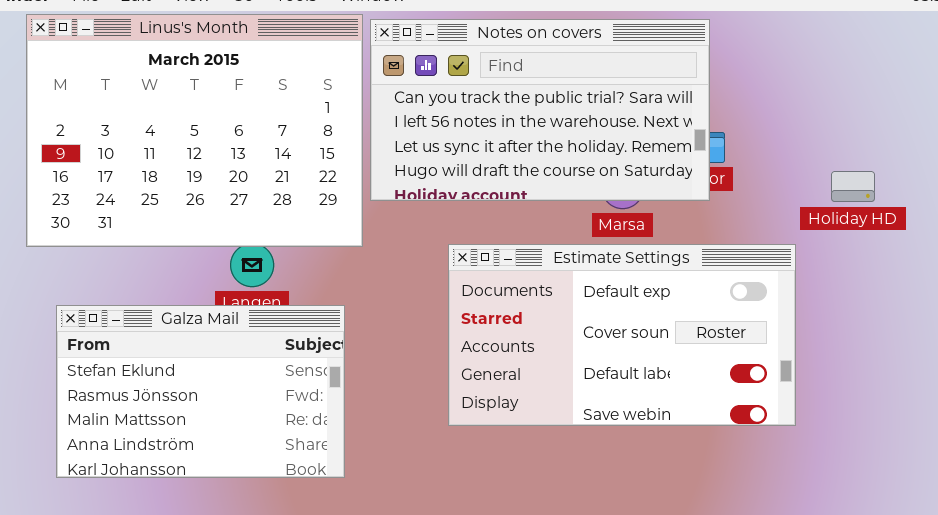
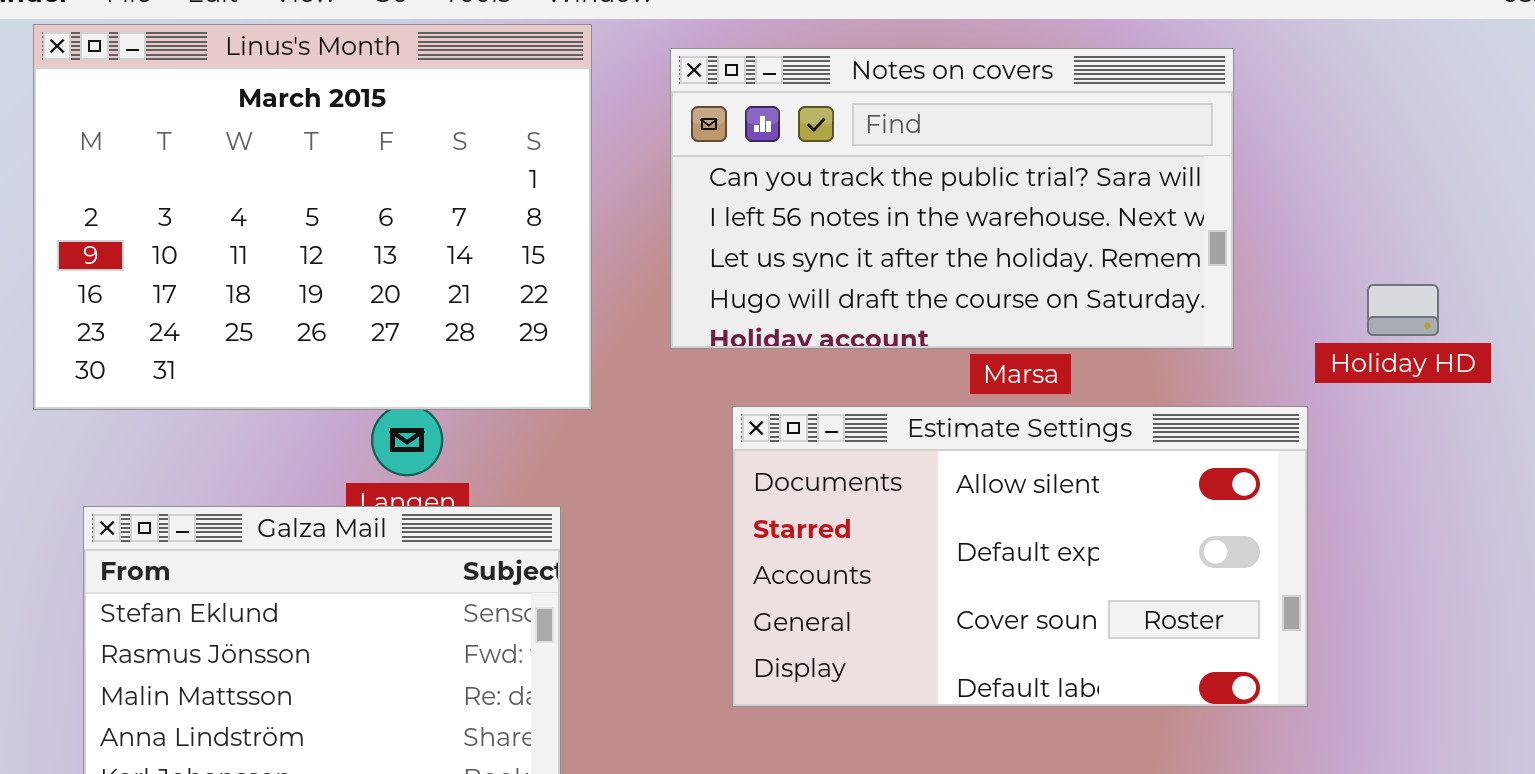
Notes on covers: [370,19,710,201] -> [670,48,1234,349], moved
Estimate Settings: [448,244,796,426] -> [732,406,1308,707], scrolled up 1 row

